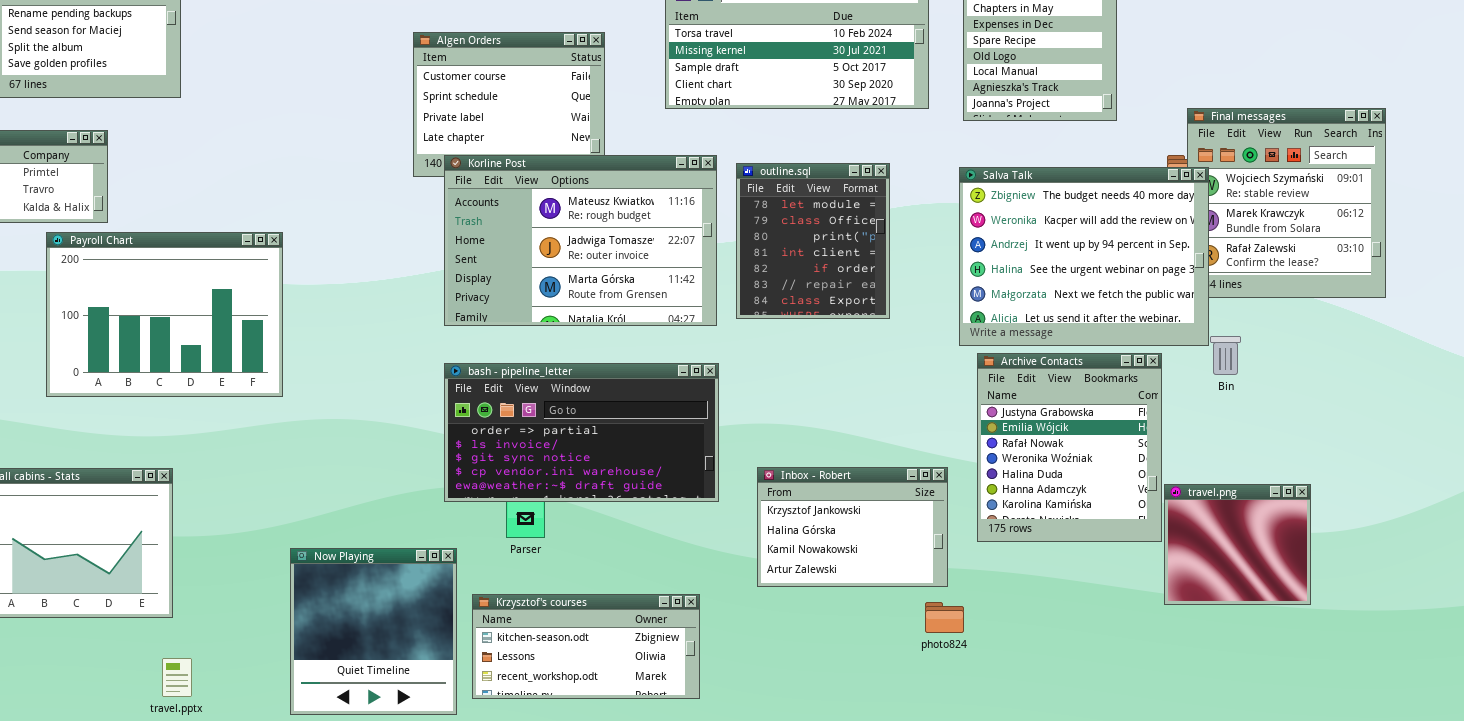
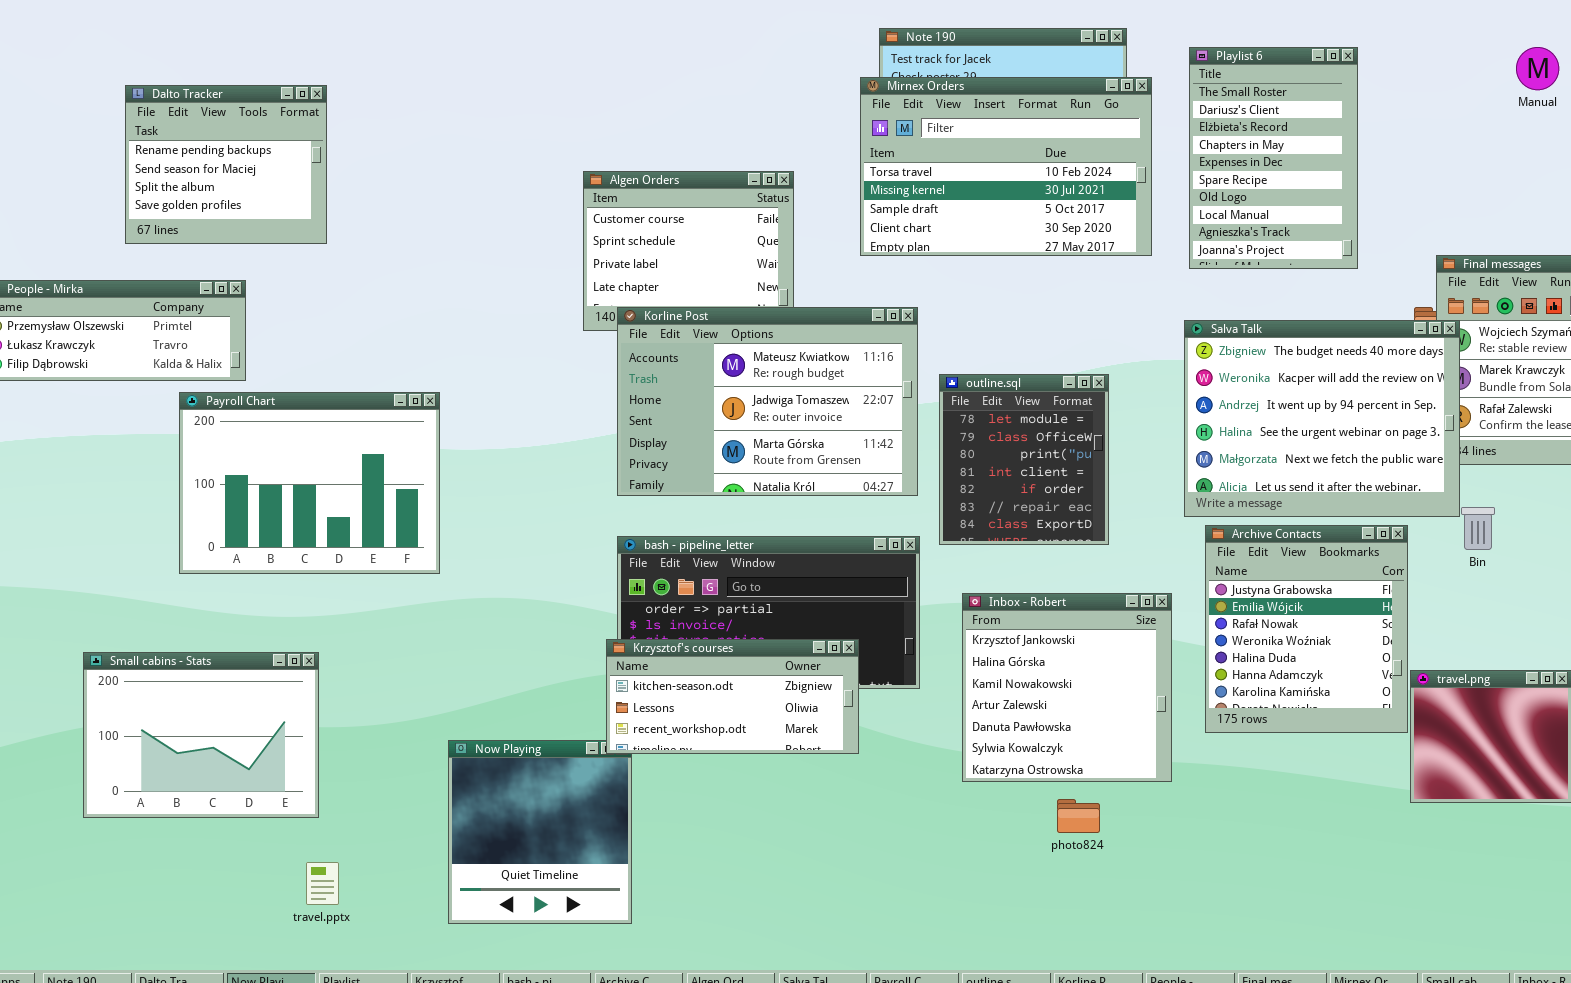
outline.sql: [736,163,890,319] -> [939,374,1109,545], moved
Inbox - Robert: [757,467,948,587] -> [962,593,1172,782], resized
Krzysztof's courses: [472,594,700,699] -> [606,639,859,754], moved
photo824: [925,602,964,633] -> [1057,799,1100,833], moved

